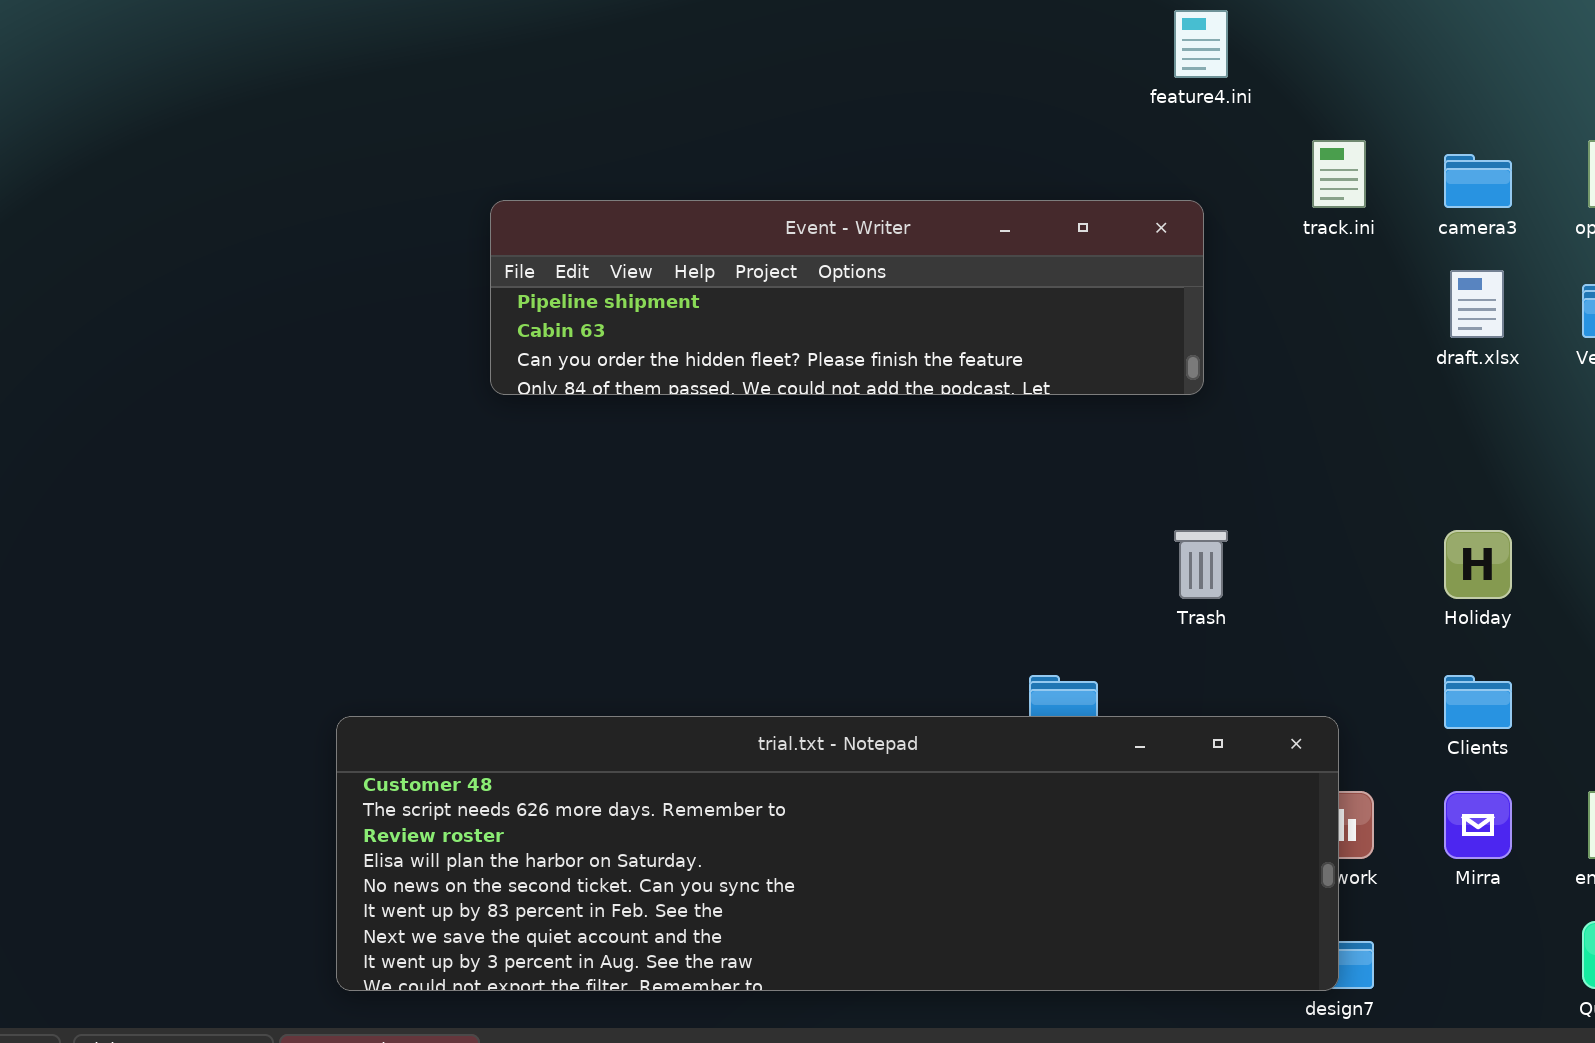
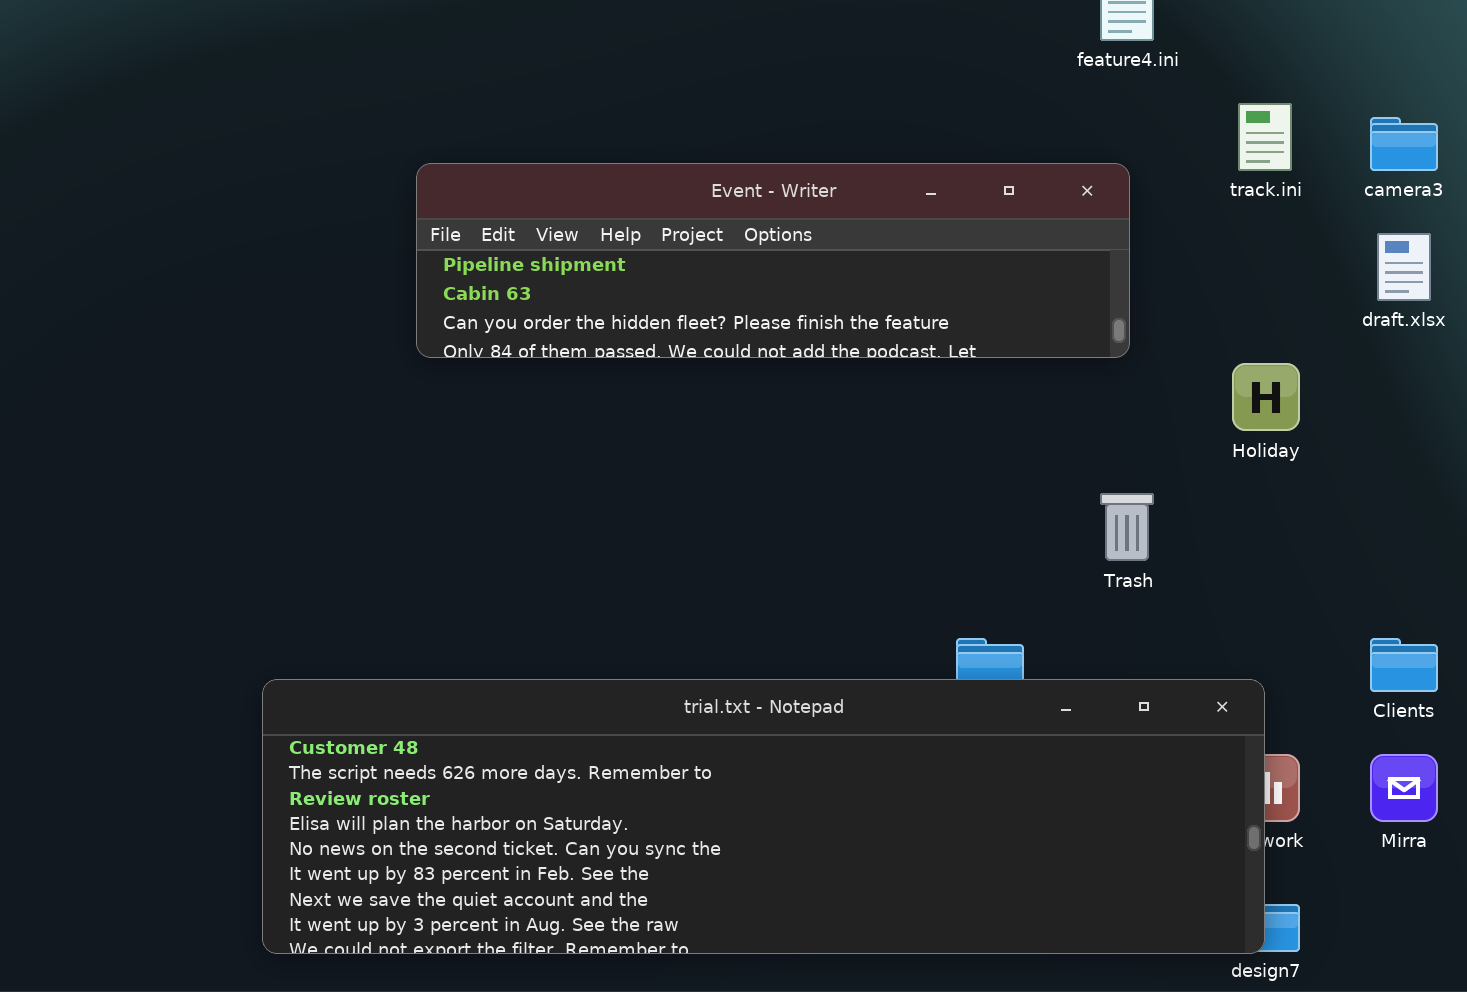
Holiday: [1444,530,1512,599] -> [1232,363,1300,431], moved

